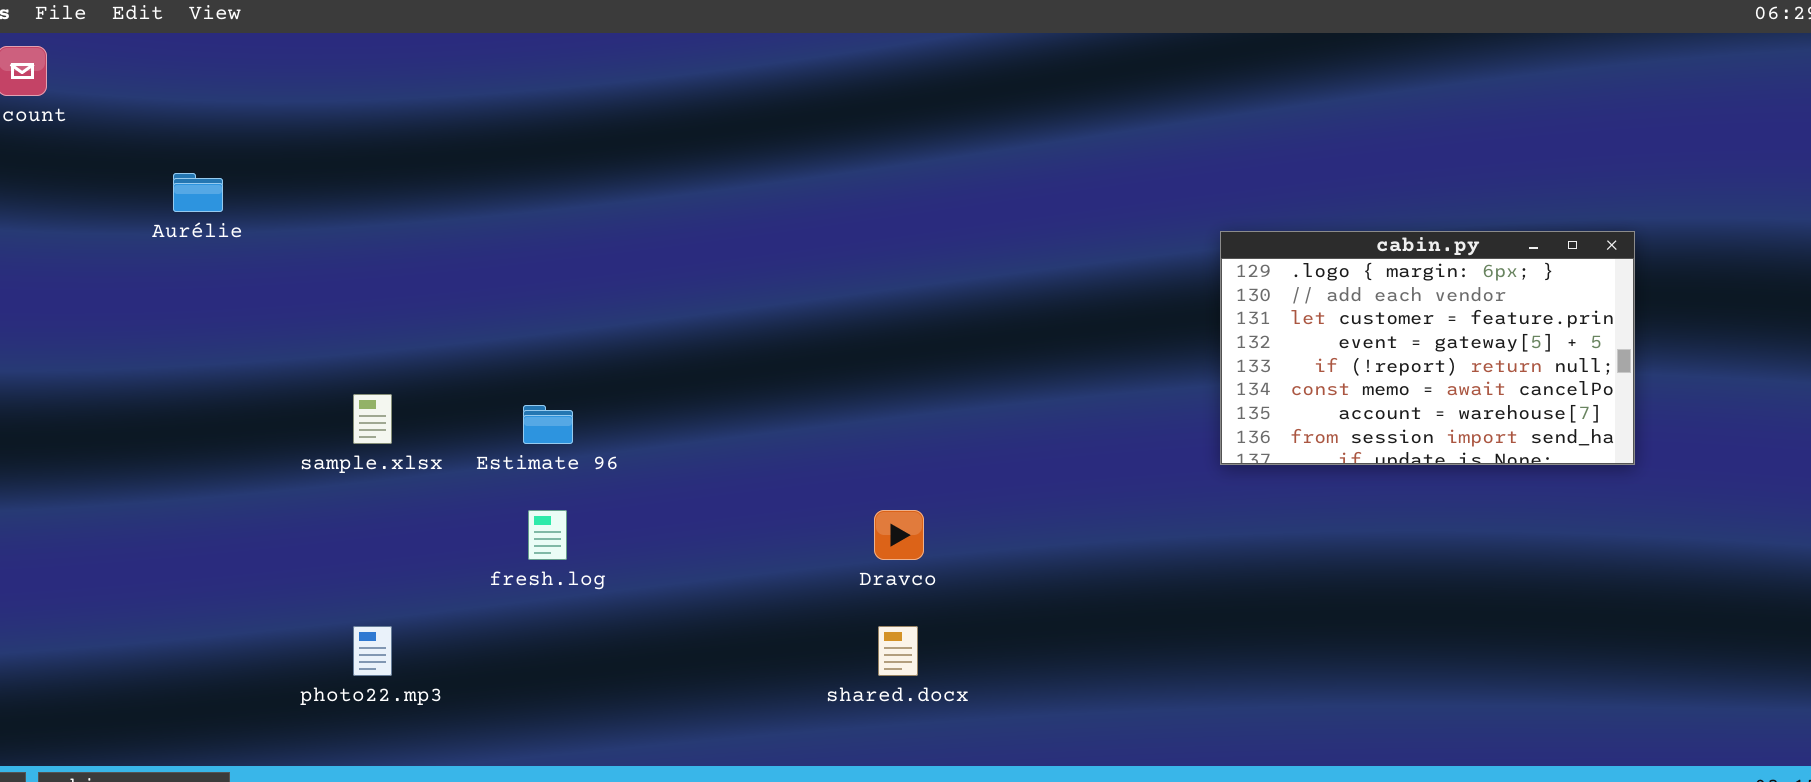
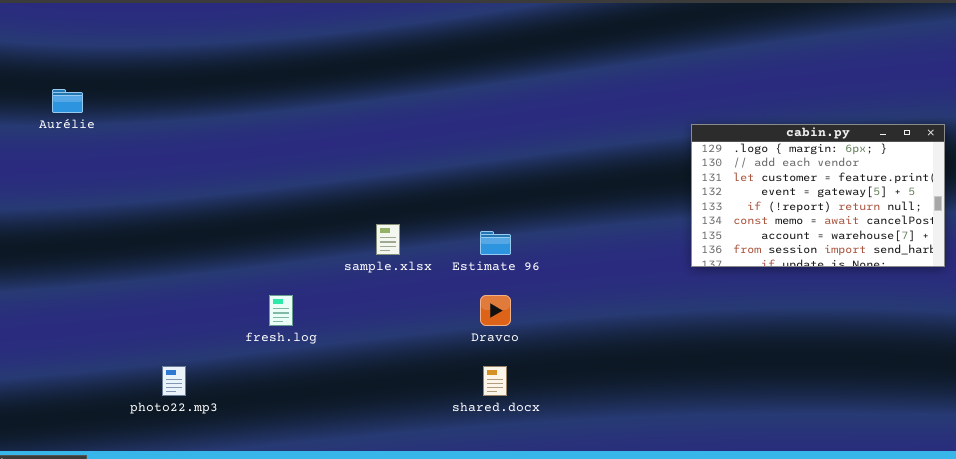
sample.xlsx: [353,394,392,444] -> [376,224,400,255], moved
Estimate 96: [523,405,573,444] -> [480,231,511,255], moved

